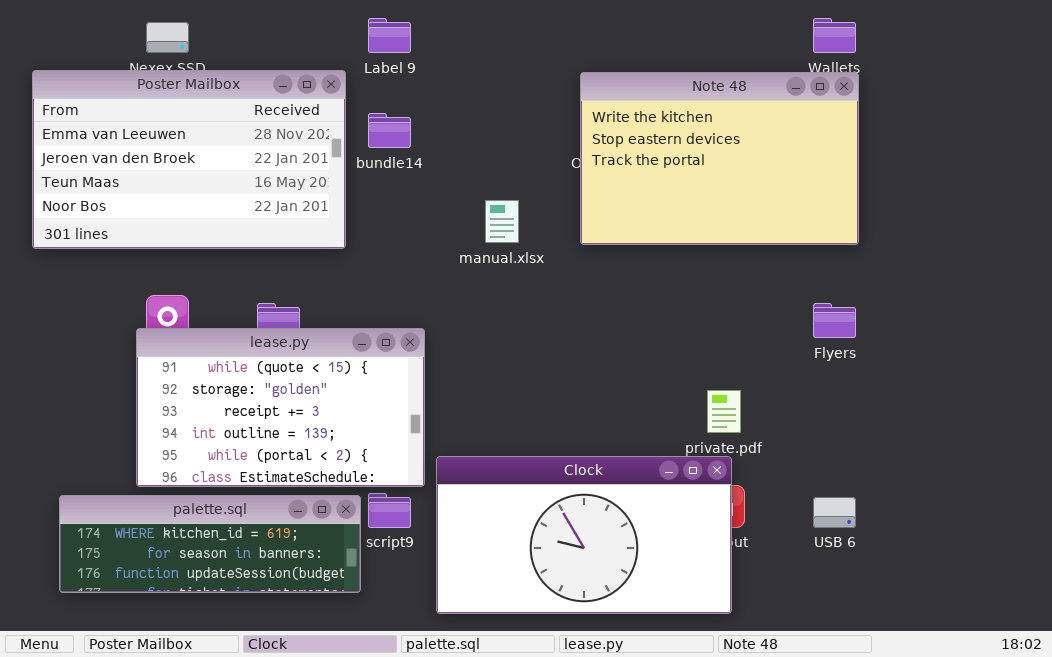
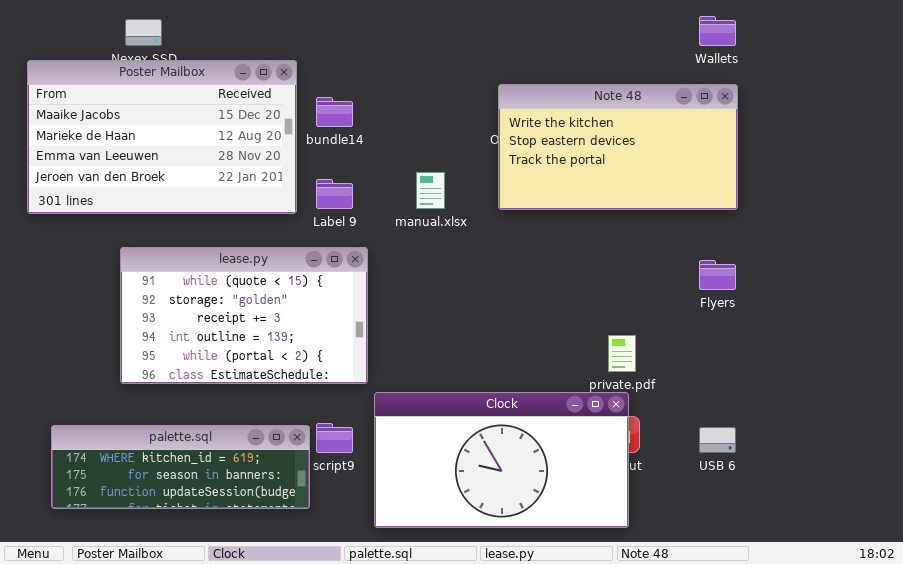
Label 9: [368,18,411,53] -> [316,179,353,209], moved
Poster Mailbox: [32,70,346,249] -> [27,60,297,214], scrolled up 2 rows
Note 48: [580,72,859,245] -> [498,84,738,210], resized
lease.py: [136,328,425,487] -> [120,247,368,384], moved

